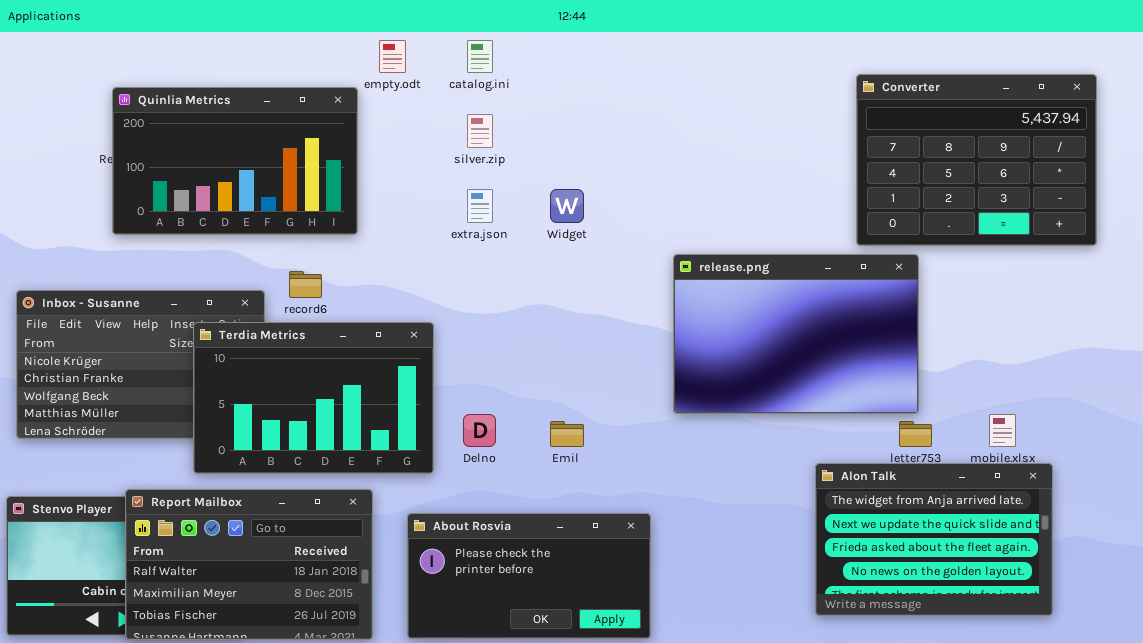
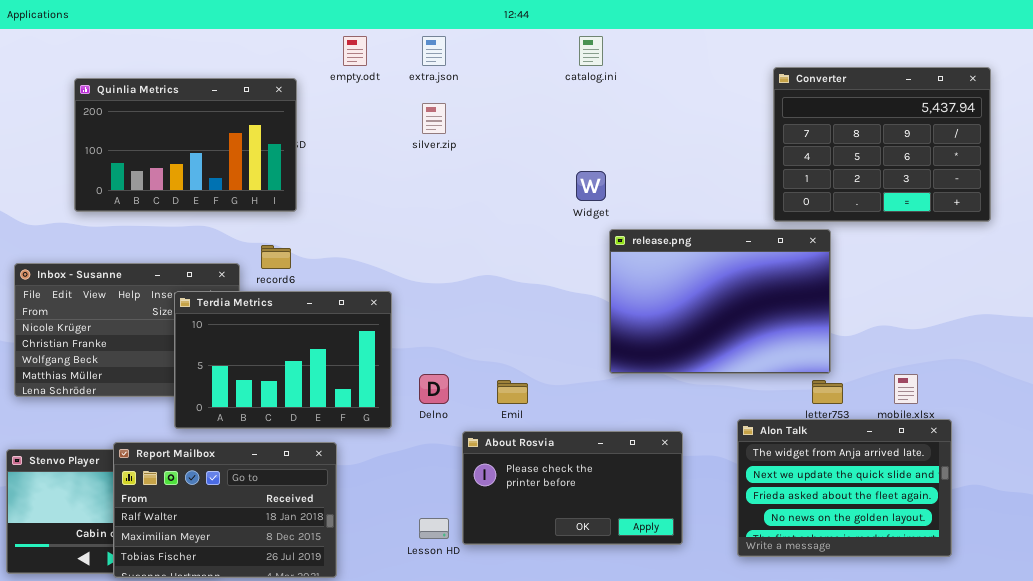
catalog.ini: [467,40,493,73] -> [579,36,603,66], moved
Quinlia Metrics: [112,87,358,235] -> [74,78,297,212], moved
extra.json: [467,189,493,223] -> [422,36,446,66], moved
Widget: [550,189,584,223] -> [576,171,606,201], moved
About Rosvia: [407,513,651,639] -> [462,431,683,545], moved

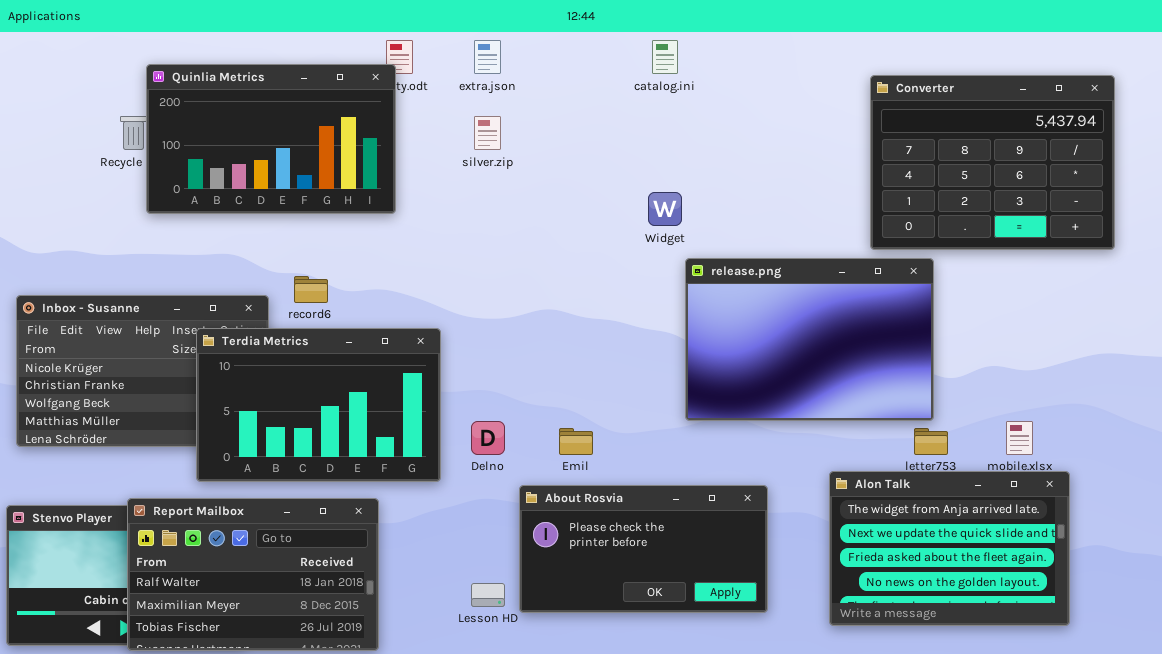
Quinlia Metrics: [74,78,297,212] -> [146,64,396,214], moved

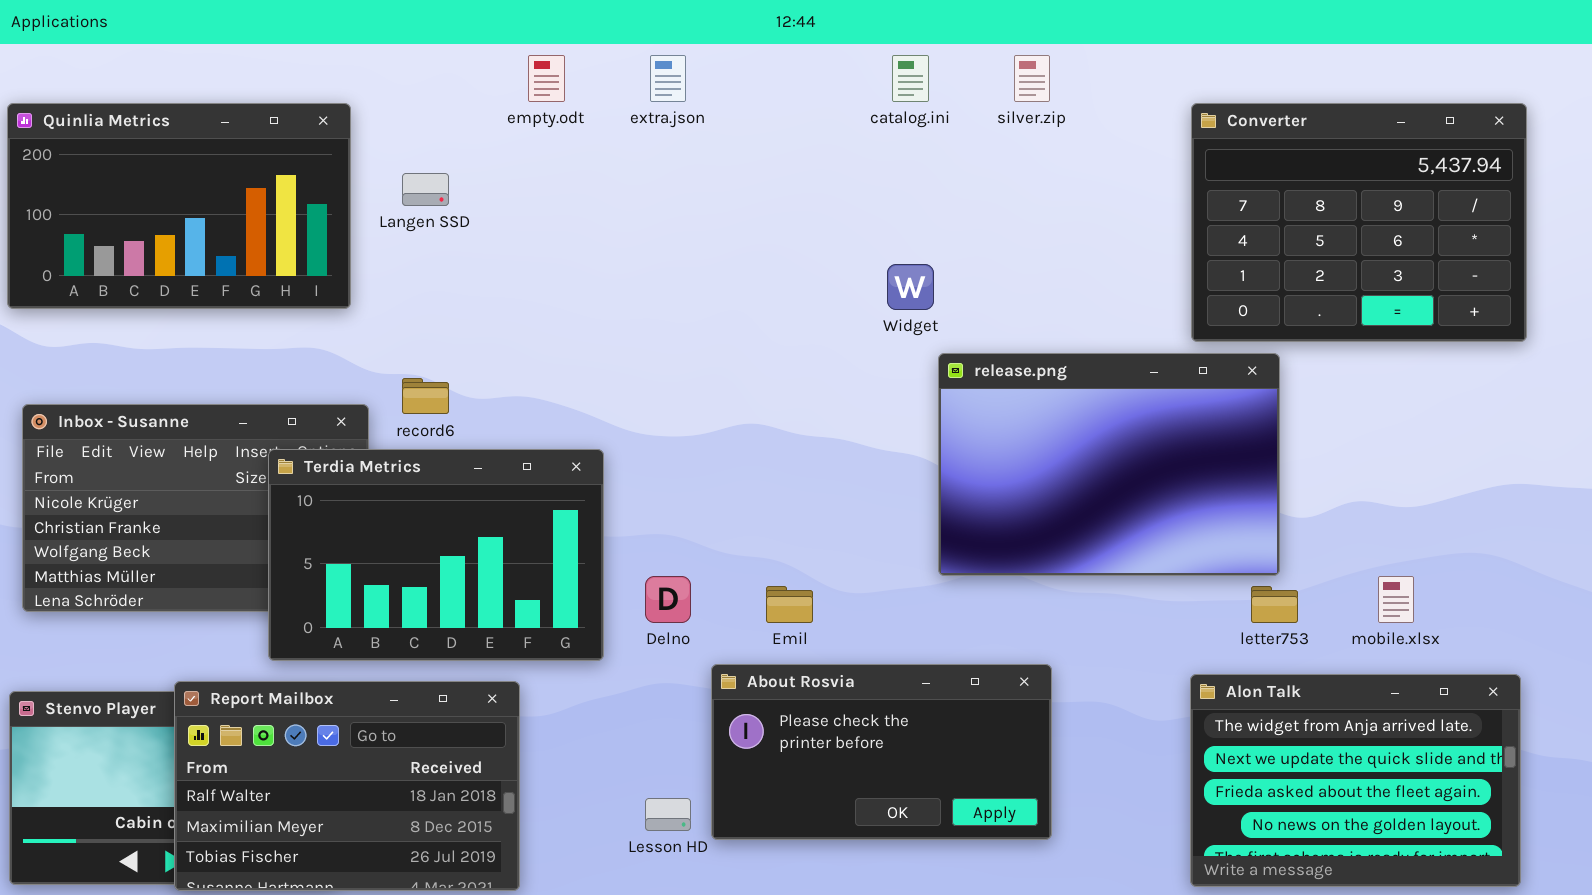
Quinlia Metrics: [146,64,396,214] -> [7,103,351,309], moved
silver.zip: [474,116,501,150] -> [1014,55,1050,102], moved
Alon Talk: [829,471,1070,626] -> [1190,674,1521,887], moved

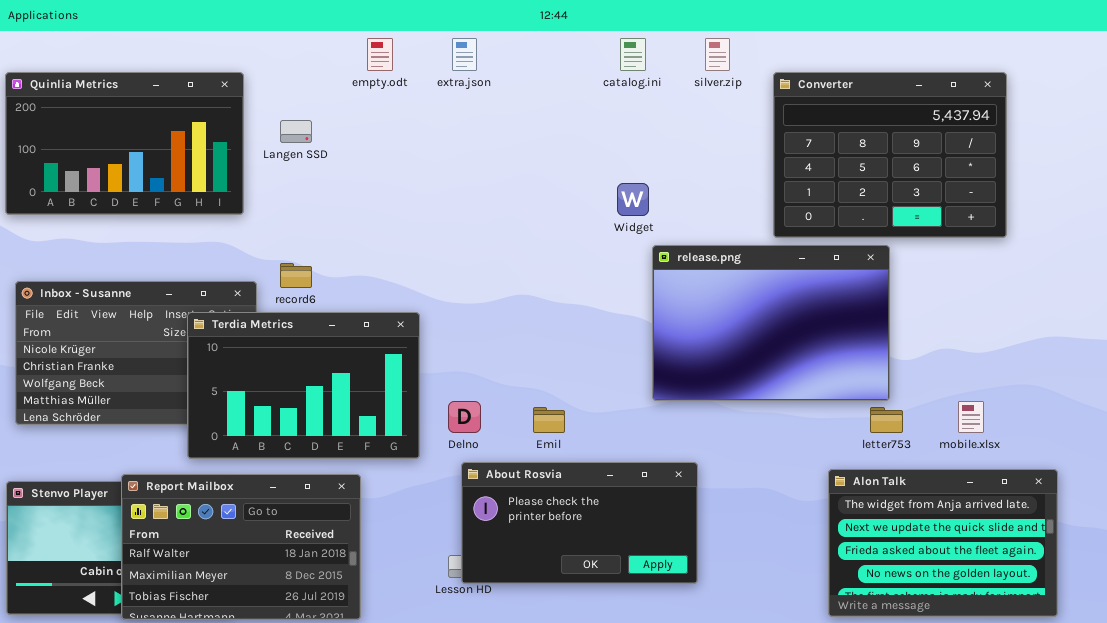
Converter: [1191,103,1527,342] -> [773,72,1007,238], moved
About Rosvia: [711,664,1052,840] -> [461,462,698,584], moved

